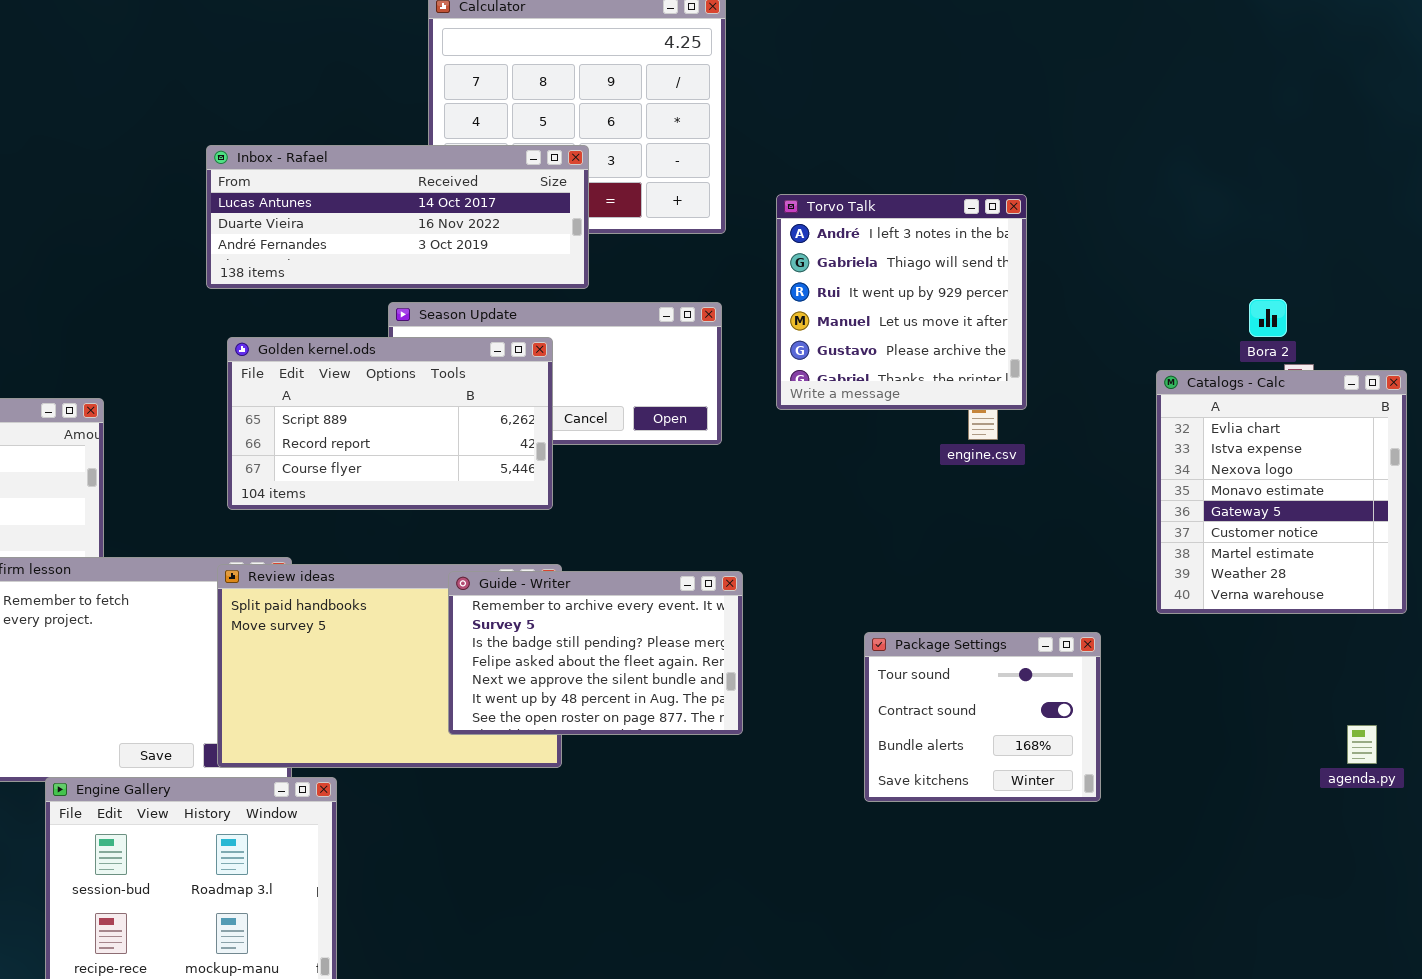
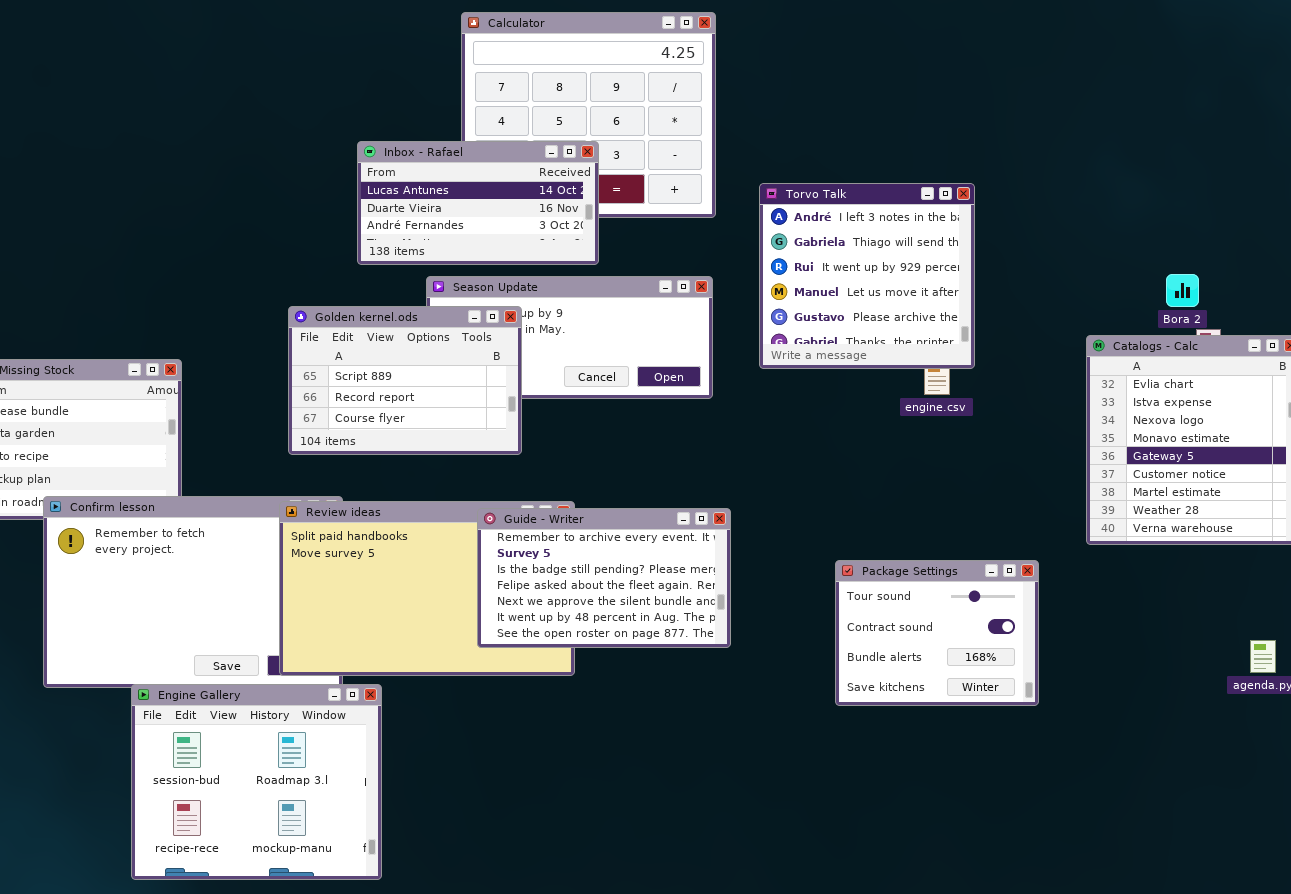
Inbox - Rafael: [206,145,589,289] -> [357,141,599,265], resized
Golden kernel.ods: [227,337,553,510] -> [288,306,522,455], resized

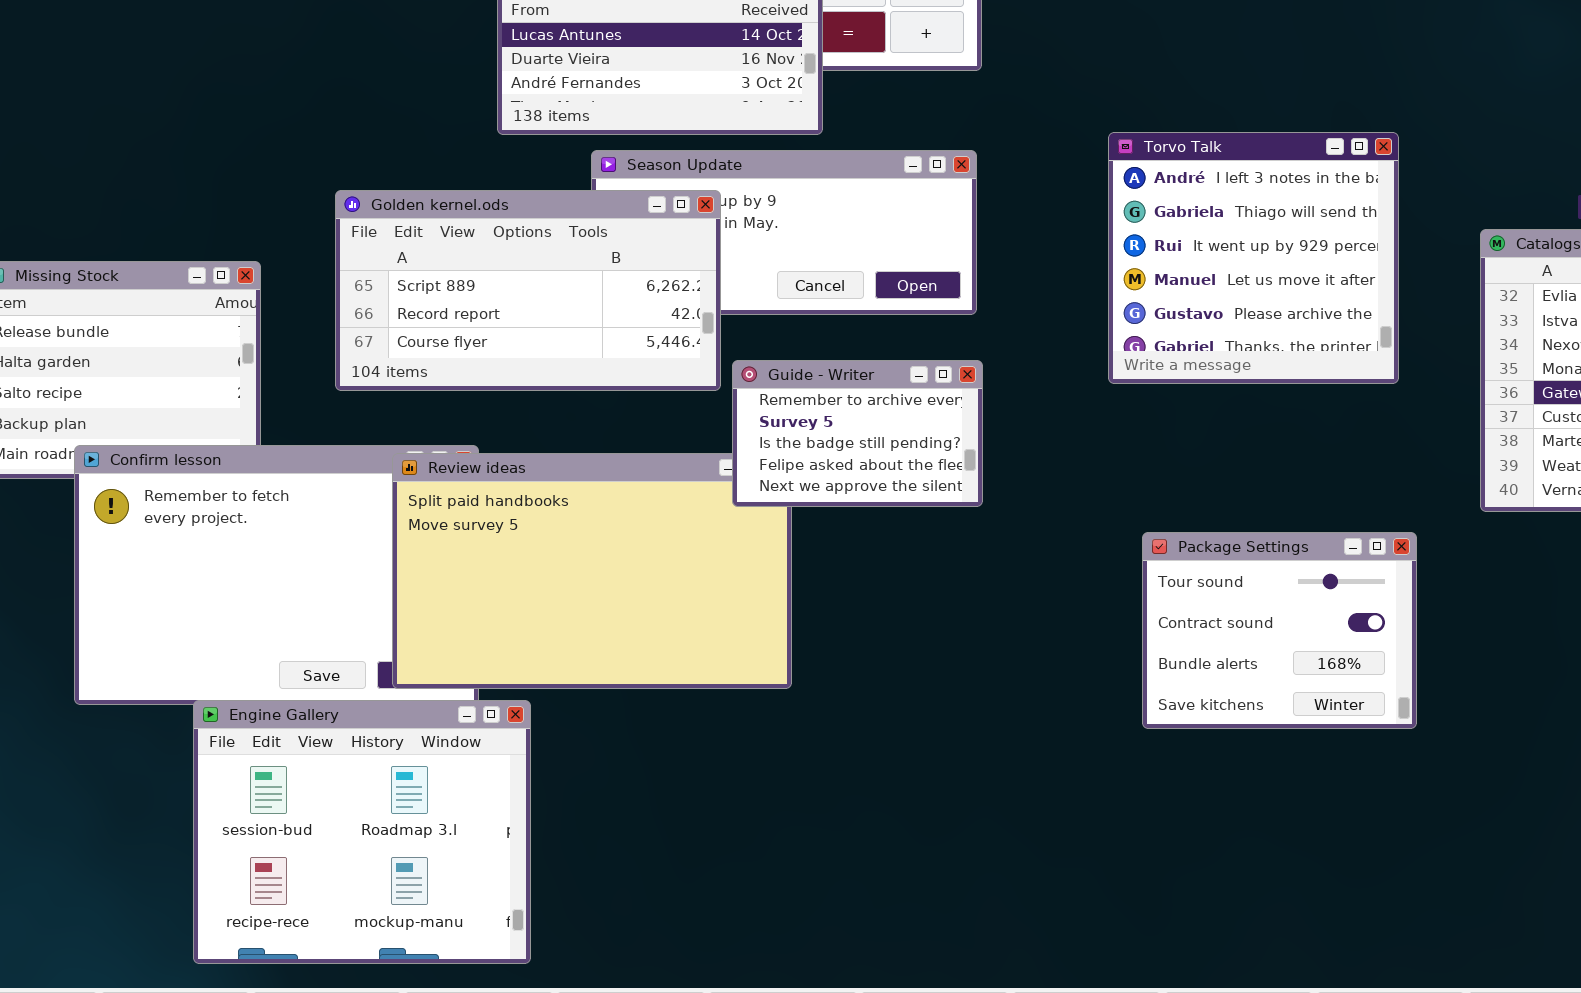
Torvo Talk: [759,183,975,369] -> [1108,132,1399,384], moved
Golden kernel.ods: [288,306,522,455] -> [335,190,721,391], resized
Guide - Writer: [477,508,731,648] -> [732,360,983,507], moved, resized

